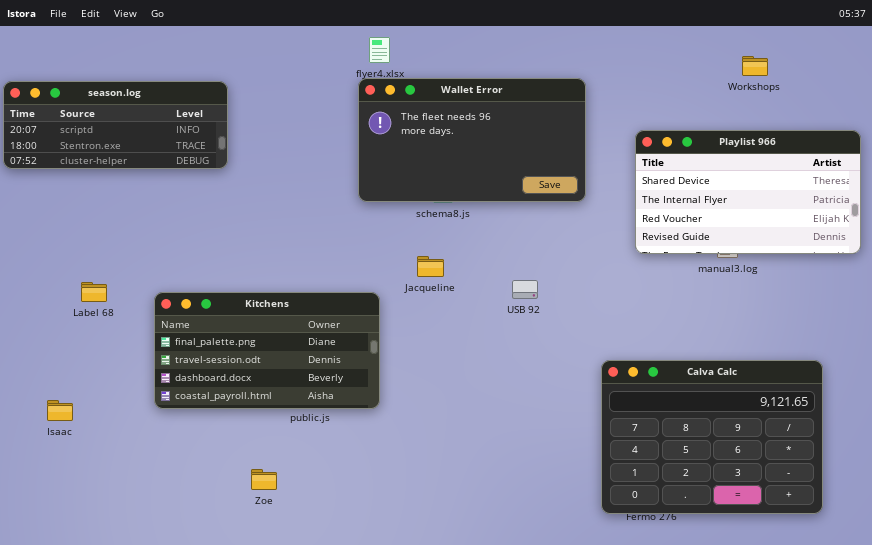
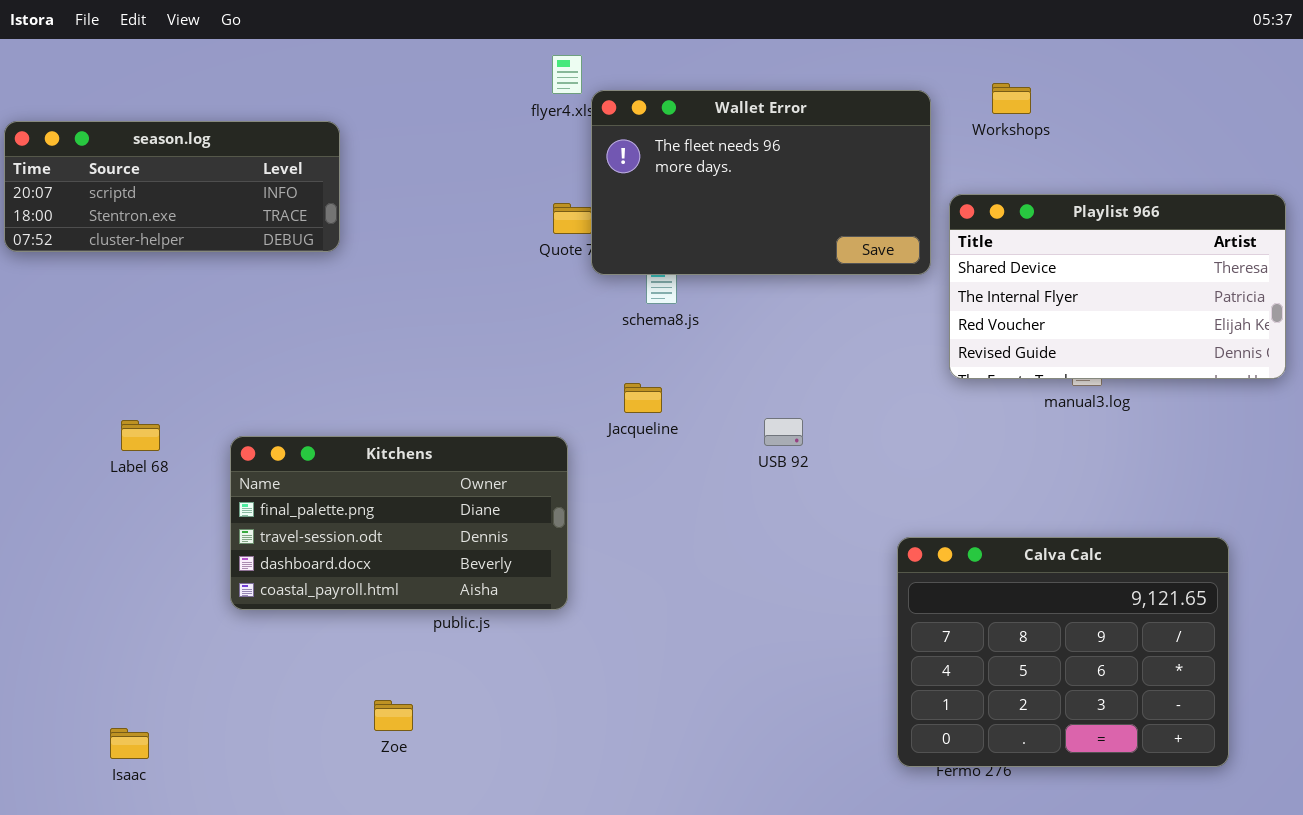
Workshops: [742,56,768,76] -> [992,83,1031,114], moved
Wallet Error: [358,78,586,202] -> [591,90,931,275], moved
Isaac: [47,400,73,421] -> [110,728,149,759], moved

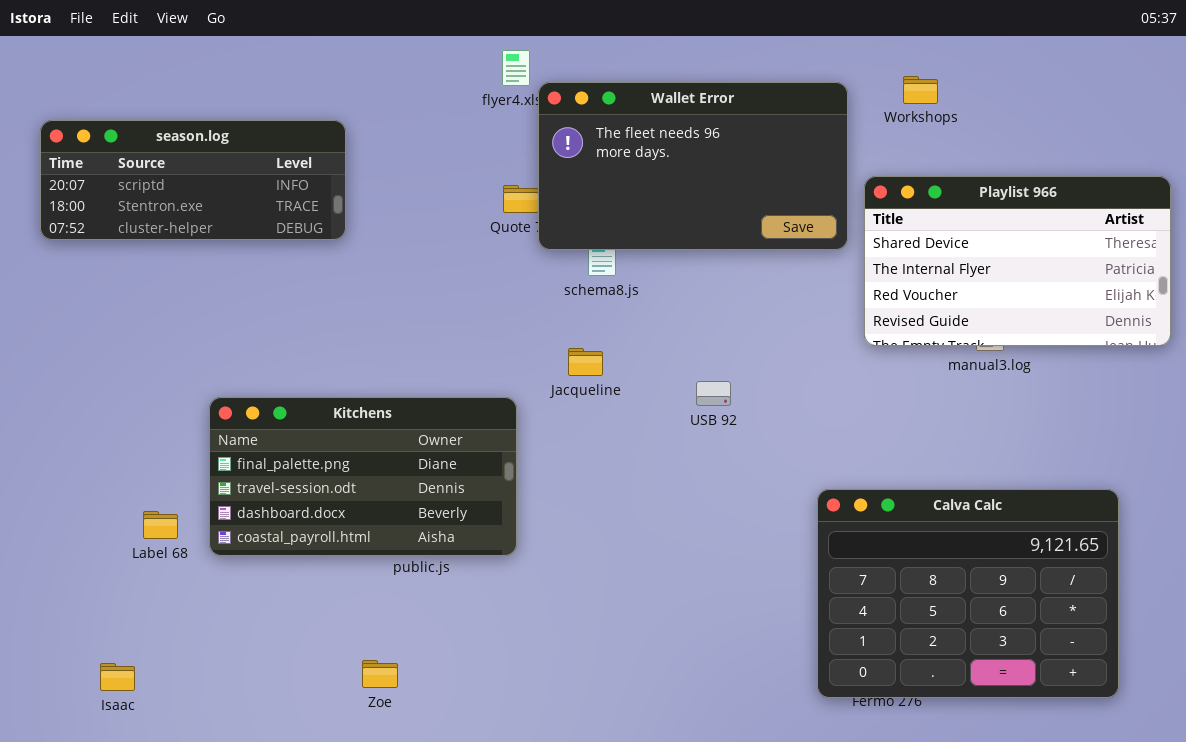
season.log: [4,121,340,252] -> [40,120,346,240], moved
Label 68: [121,420,160,451] -> [143,511,178,539], moved
Zoe: [374,700,413,731] -> [362,660,398,688], moved

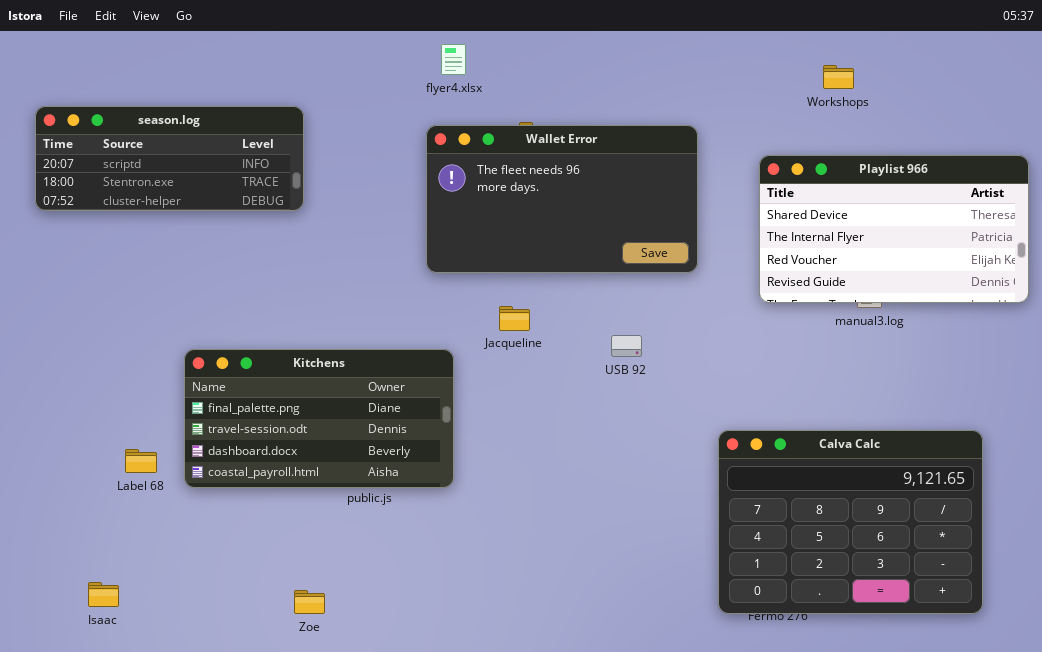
Workshops: [903,76,938,104] -> [823,65,854,89], moved
Wallet Error: [538,82,848,250] -> [426,125,698,273], moved
Zoe: [362,660,398,688] -> [294,590,325,614], moved

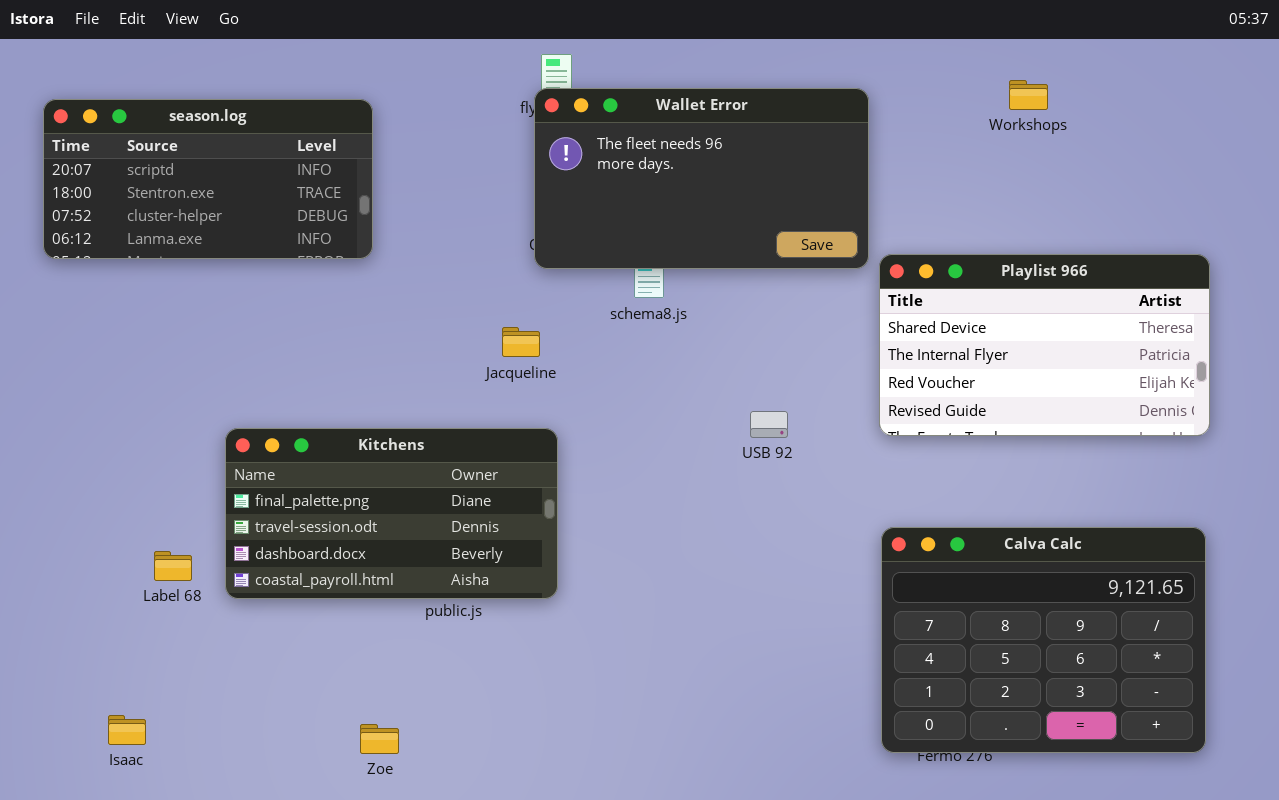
season.log: [35,106,304,211] -> [43,99,373,259], resized
Wallet Error: [426,125,698,273] -> [534,88,869,269], moved
Playlist 966: [759,155,1029,303] -> [879,254,1210,436], moved
Jacqueline: [499,306,530,331] -> [502,327,540,357], moved

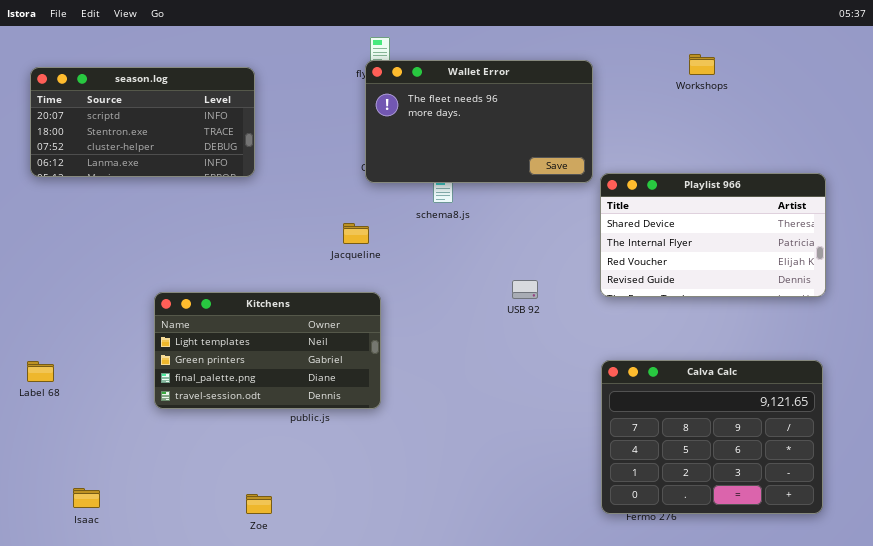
Kitchens: [225,428,558,599] -> [154,292,381,409], scrolled up 2 rows
Label 68: [154,551,192,581] -> [27,361,54,382], moved

